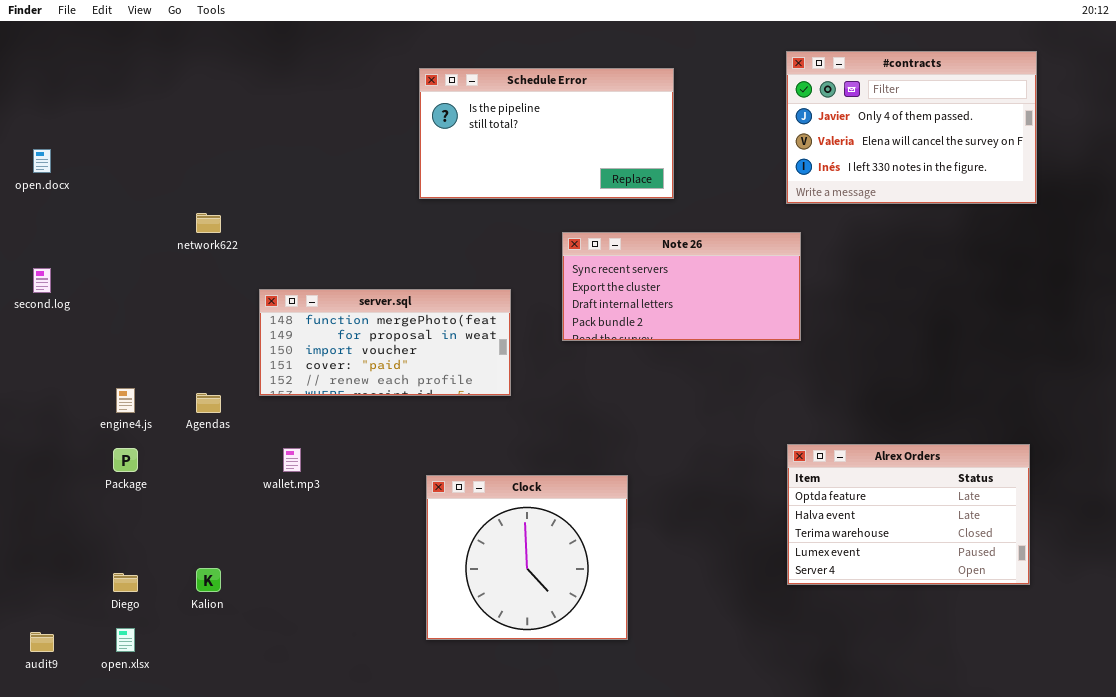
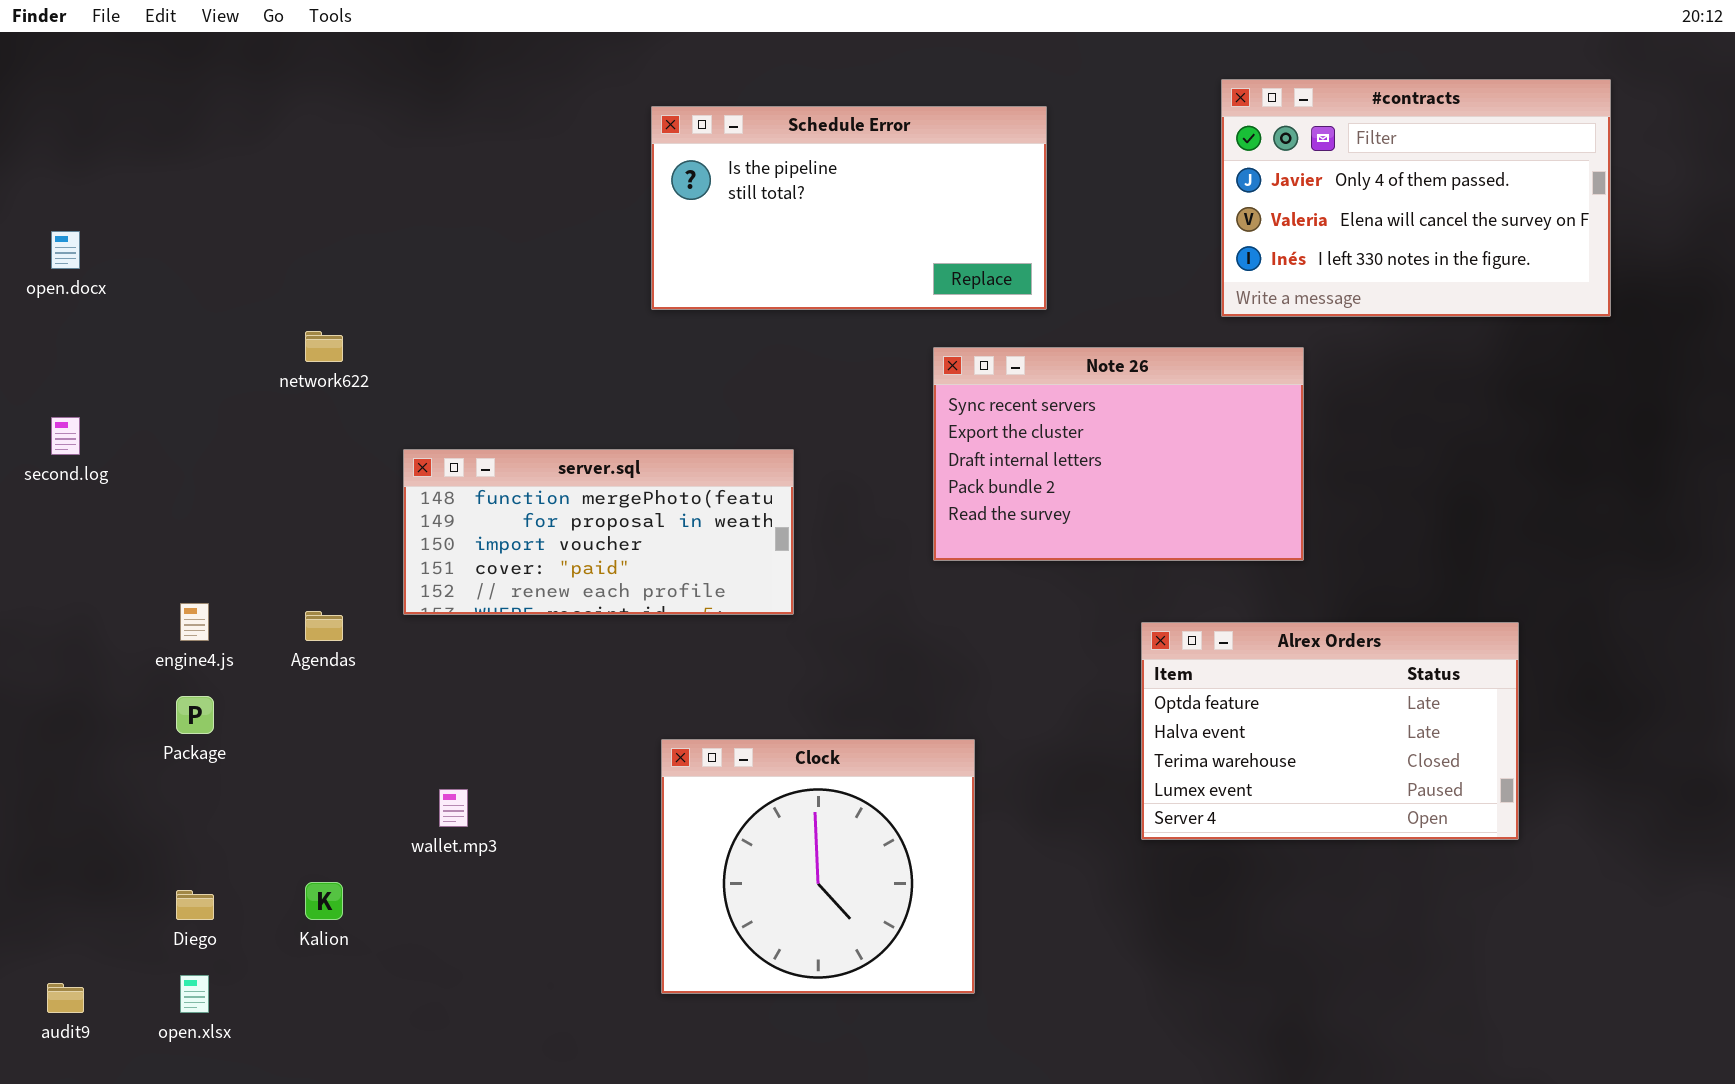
Note 26: [562,232,801,341] -> [933,347,1304,561], moved, resized
Alrex Orders: [787,444,1030,585] -> [1141,622,1519,840], moved
wallet.mp3: [283,448,301,472] -> [439,789,468,827], moved

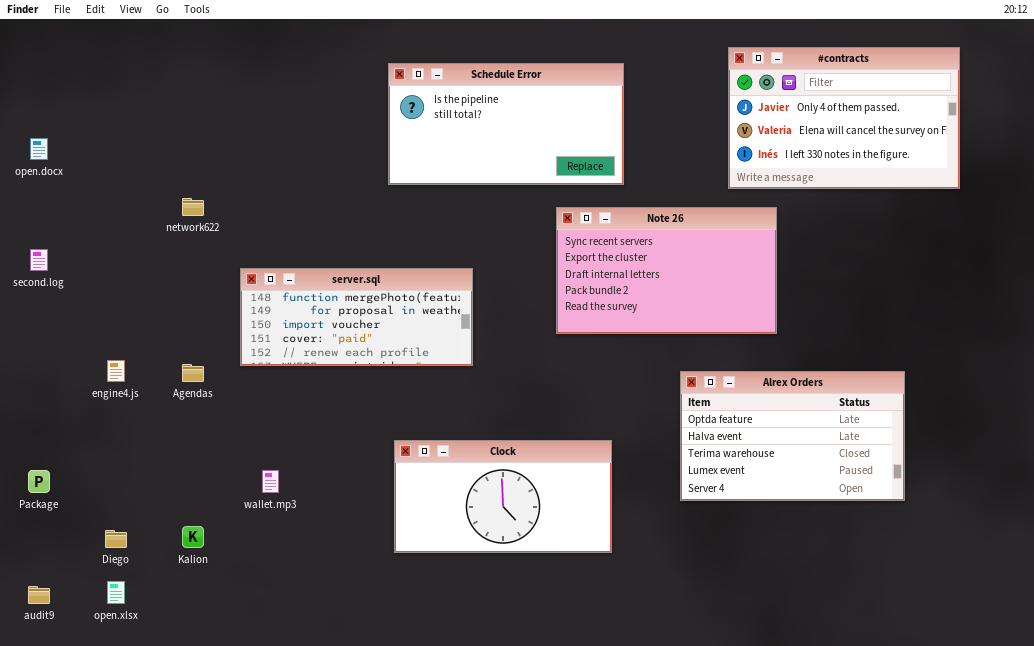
Package: [176,696,214,734] -> [28,470,50,493], moved
Clock: [661,739,975,994] -> [394,440,612,553], resized

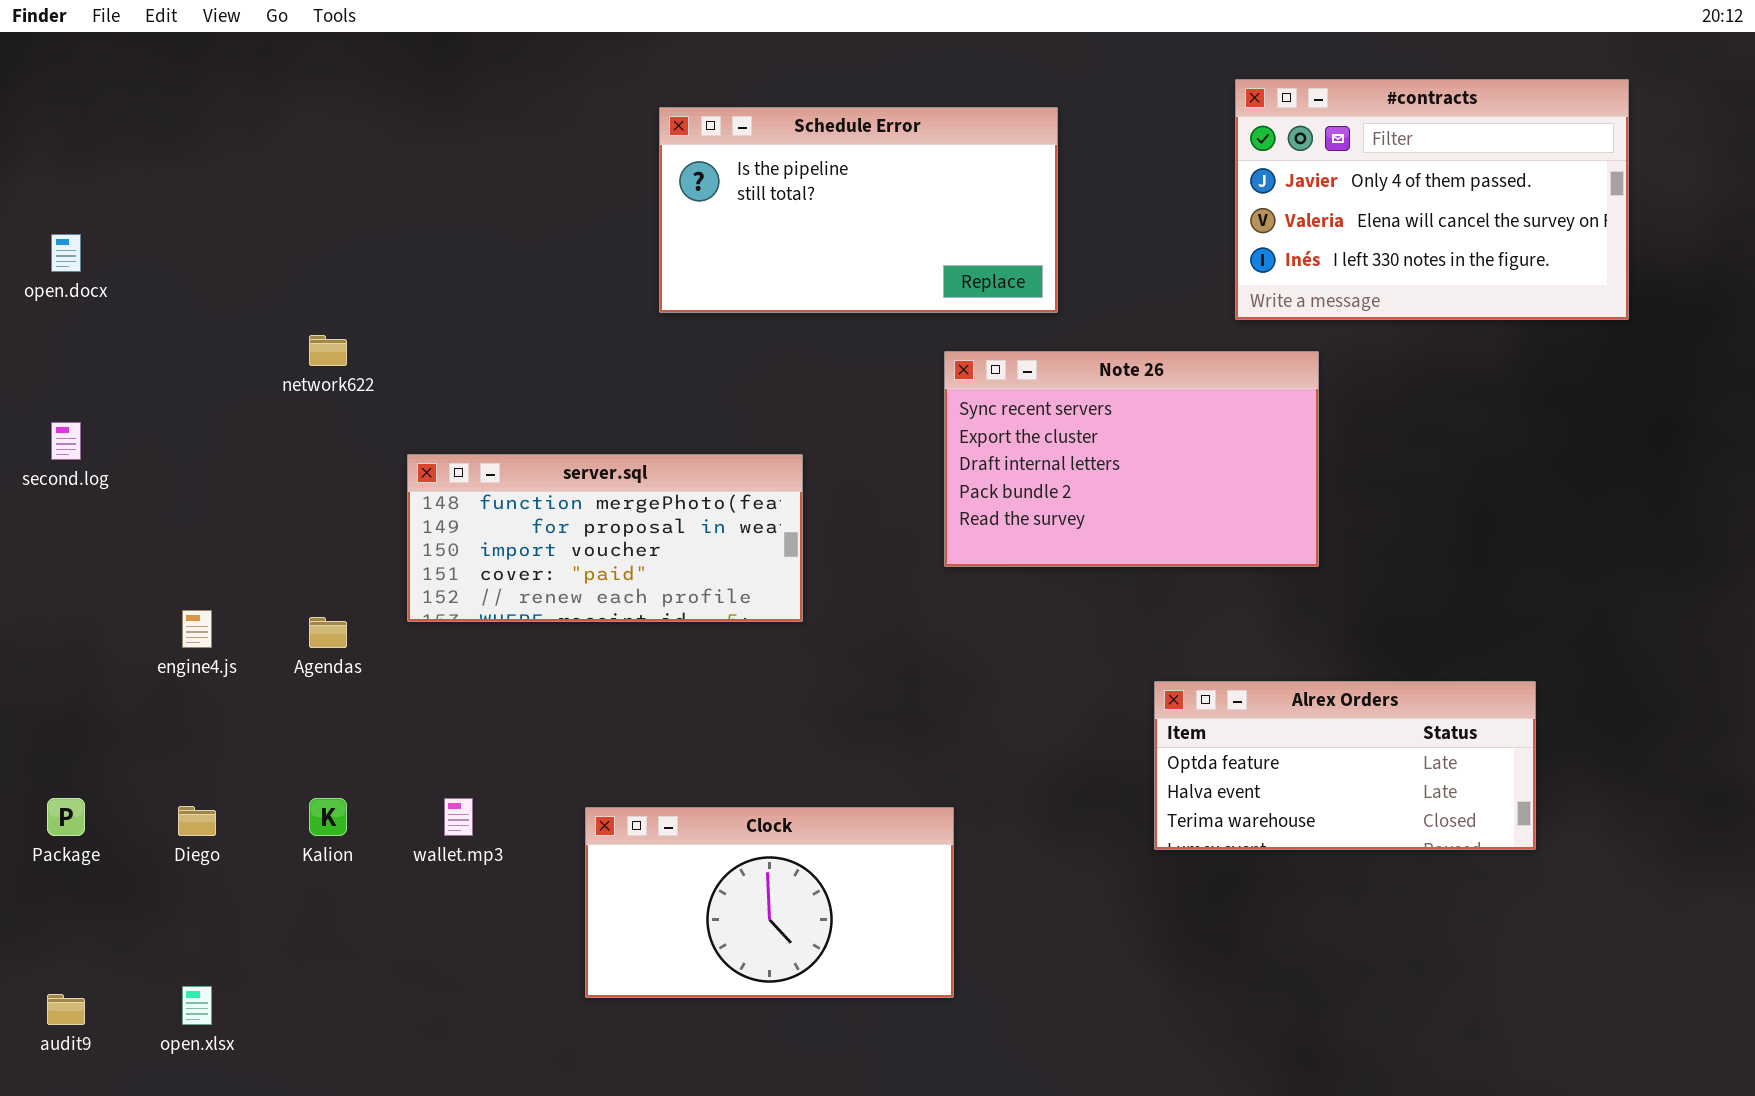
Alrex Orders: [680,371,905,501] -> [1154,681,1536,850], resized
Clock: [394,440,612,553] -> [585,807,954,998], moved
Kalion: [182,526,204,548] -> [309,798,347,836], moved
Diego: [105,530,127,548] -> [178,806,216,836], moved

